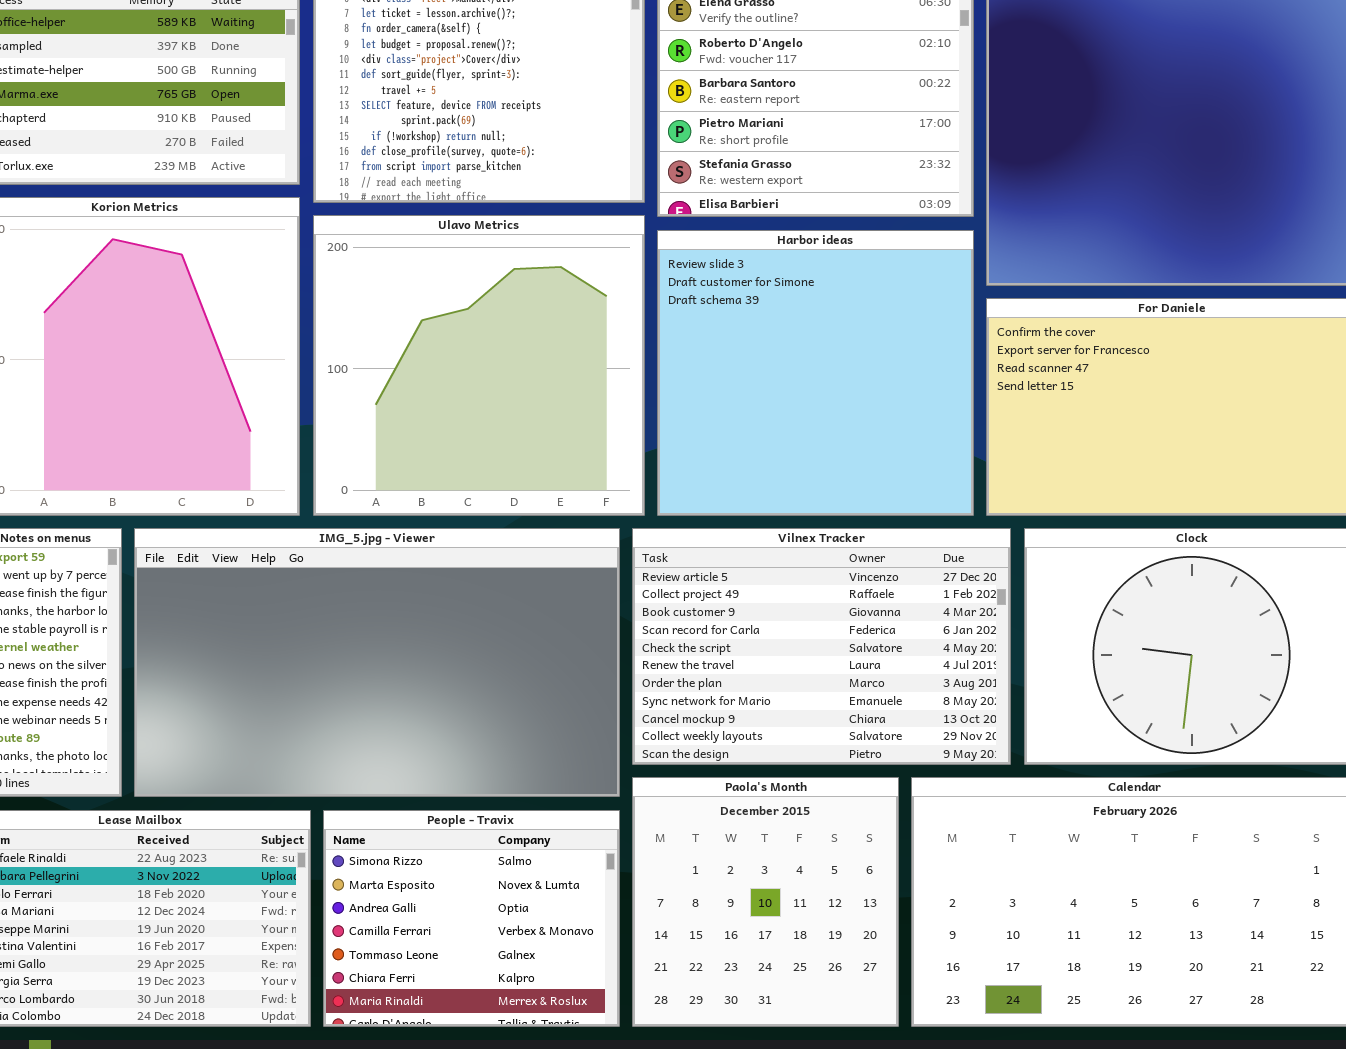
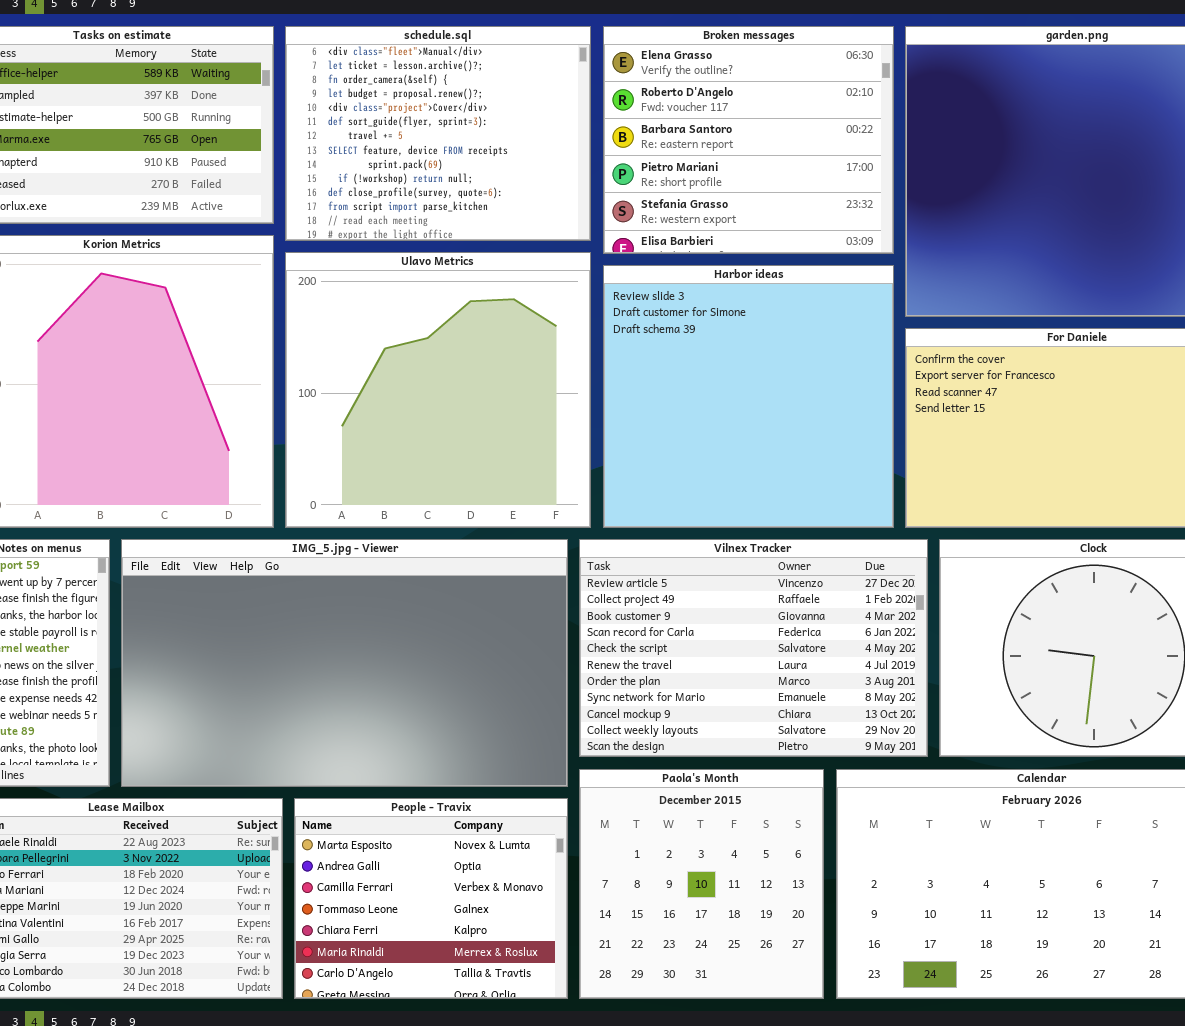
People - Travix: [323,810,620,1027] -> [294,798,568,999], scrolled down 1 row

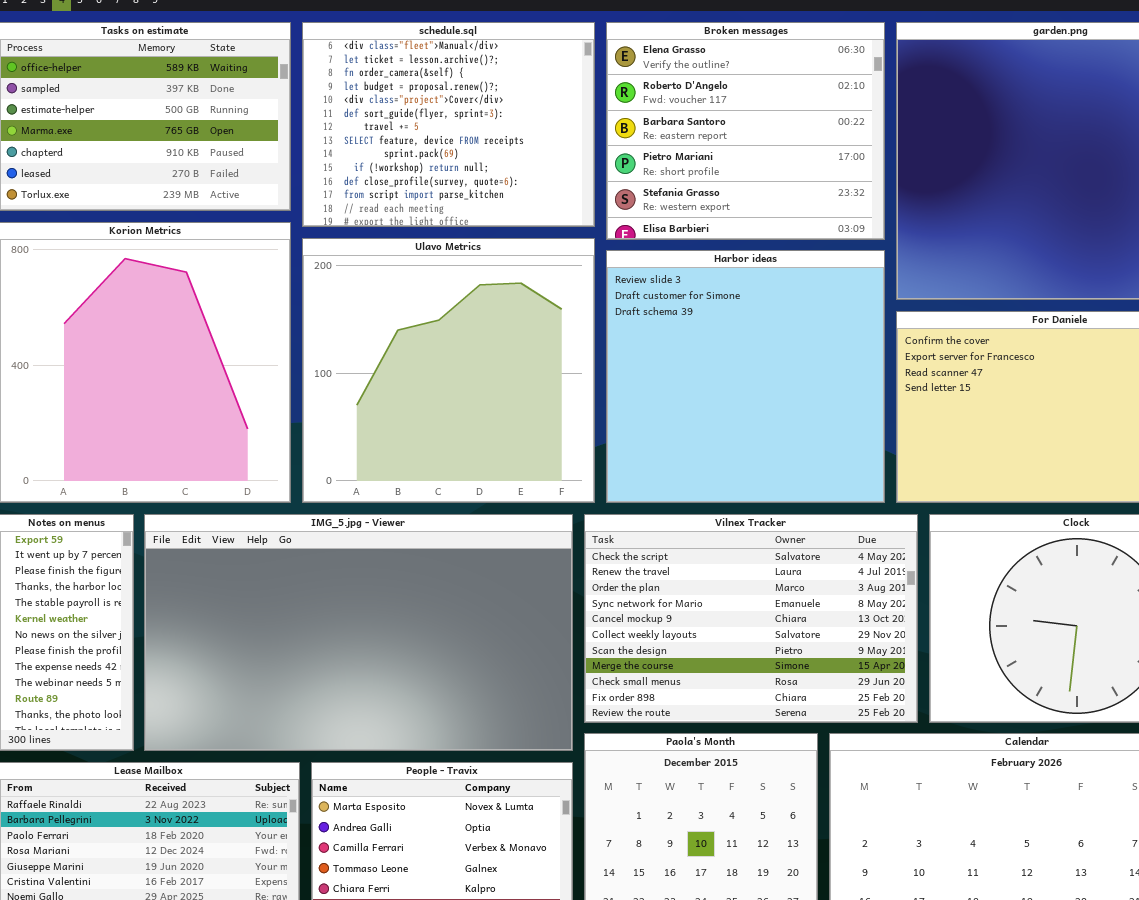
Vilnex Tracker: [579,539,928,757] -> [584,514,918,723], scrolled down 4 rows

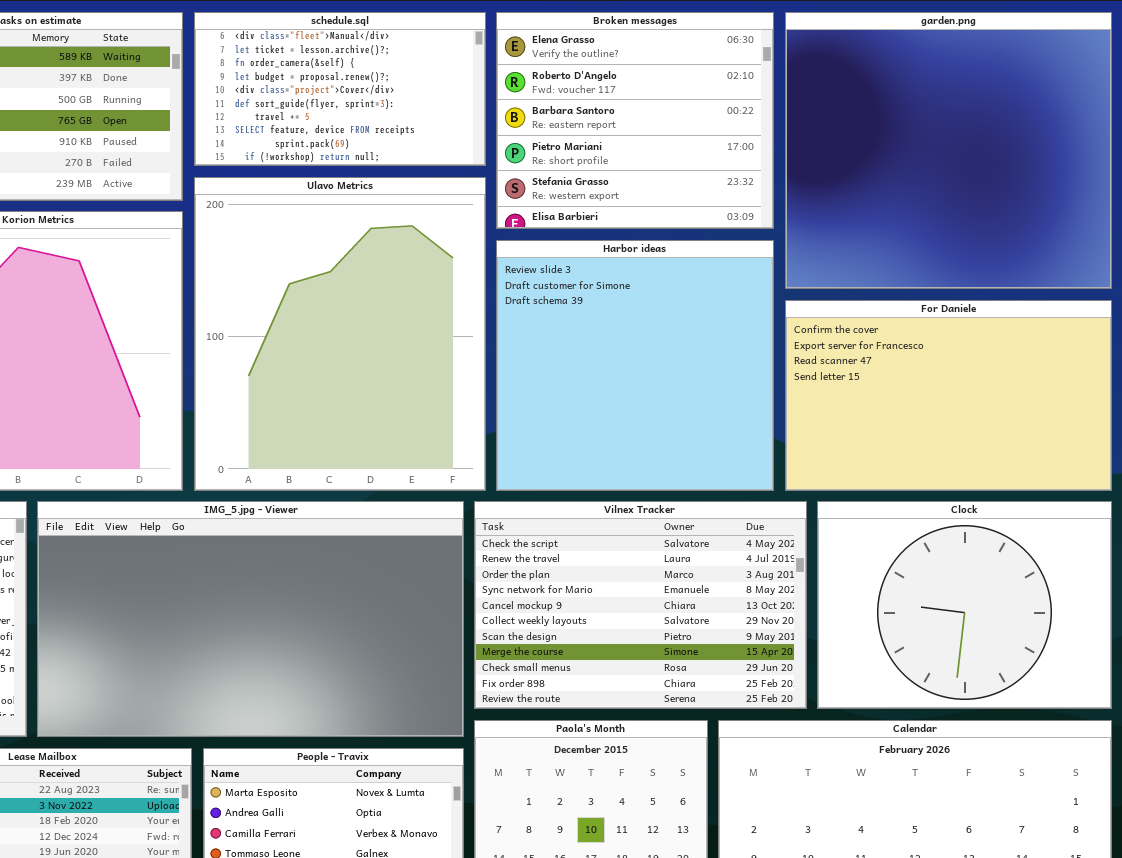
schedule.sql: [302,22,595,227] -> [194,12,486,166], resized
Ulavo Metrics: [302,238,595,503] -> [194,177,486,491], resized

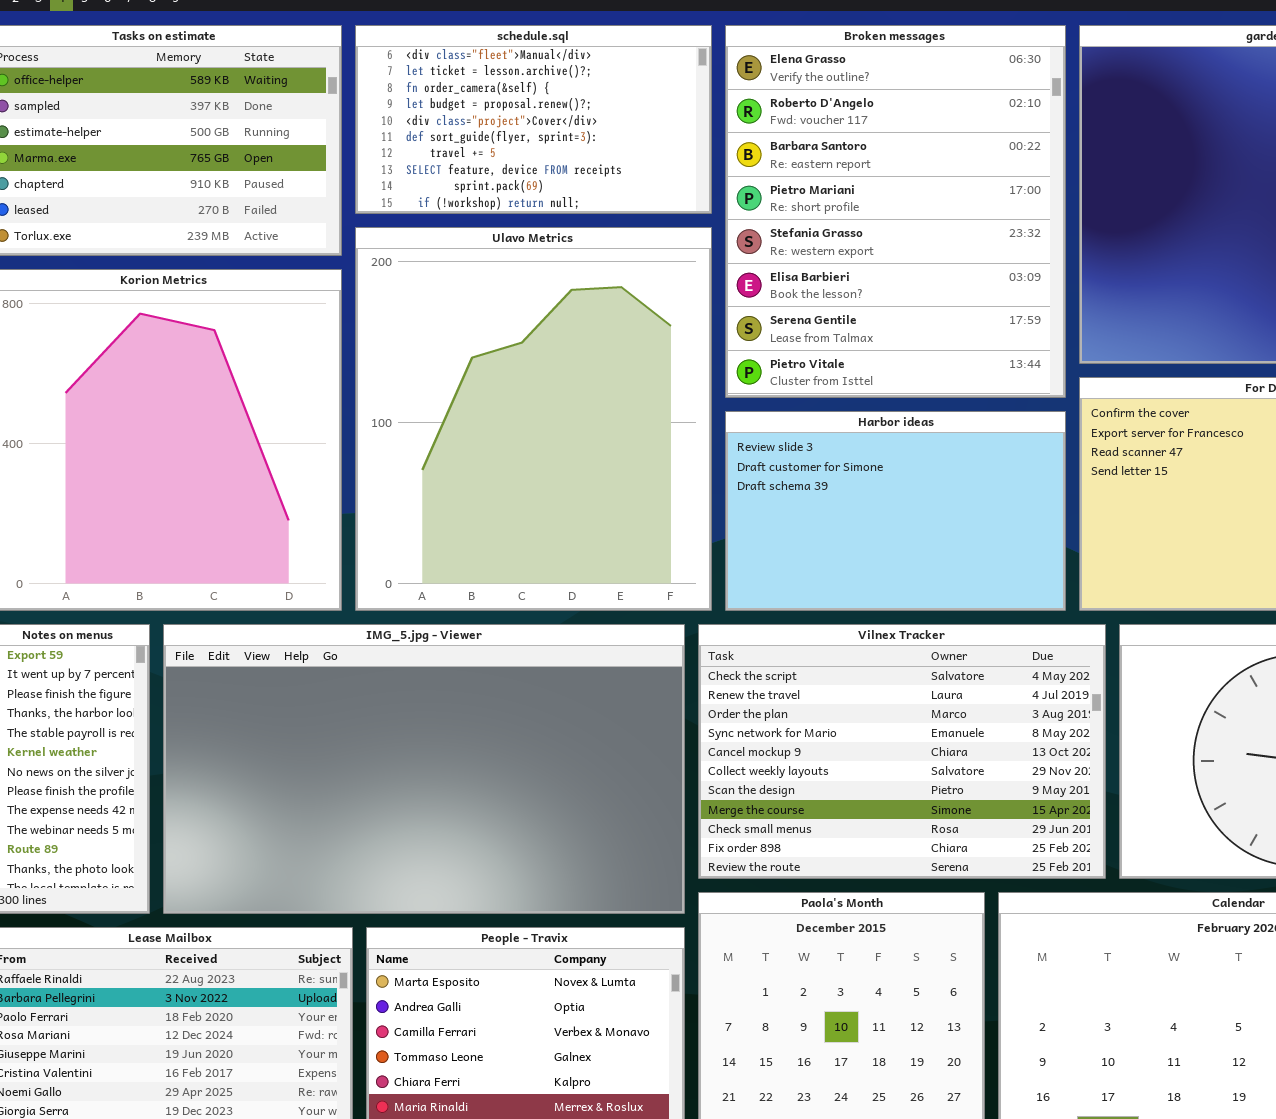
Broken messages: [496,12,774,229] -> [725,25,1066,398], resized
Harbor ideas: [496,240,774,491] -> [725,411,1066,611], resized

